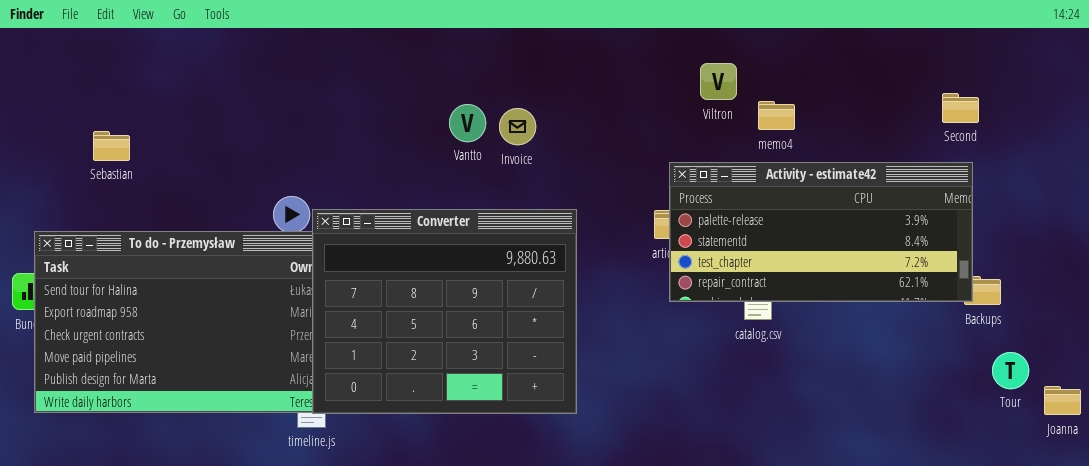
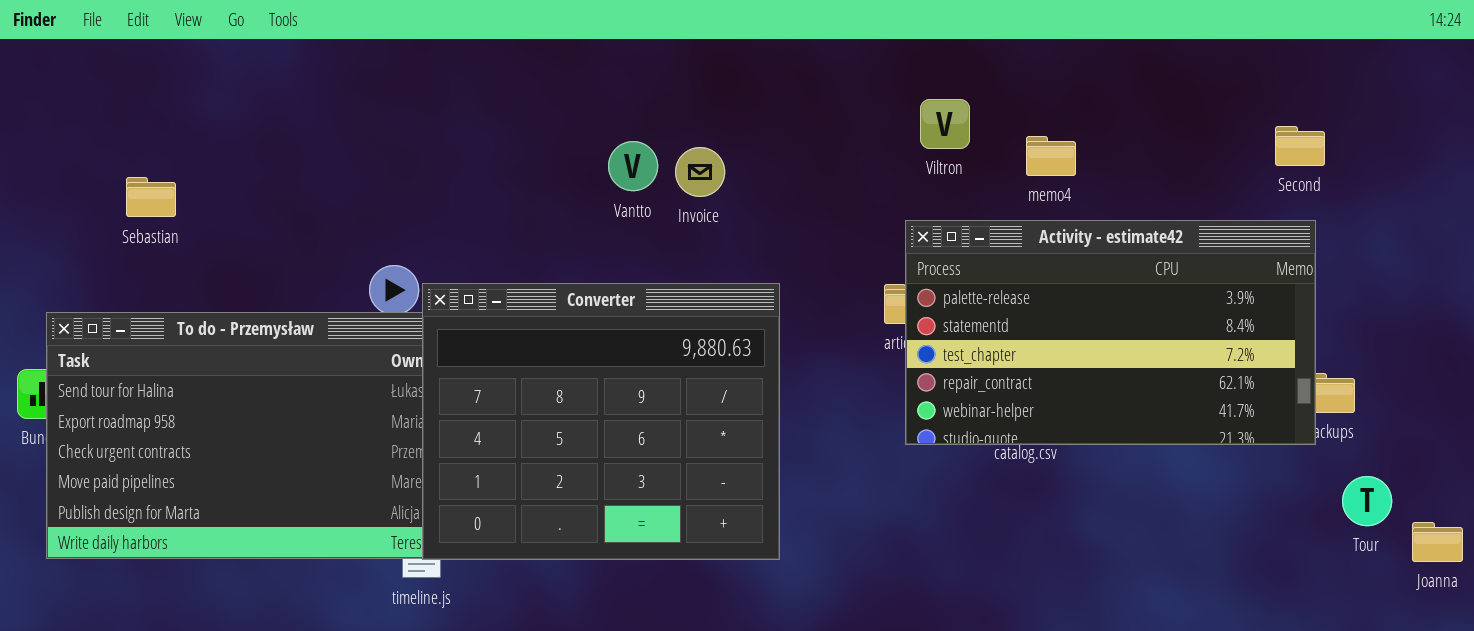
Viltron: [700,63,737,100] -> [920,99,970,149], moved
Activity - estimate42: [669,162,973,302] -> [905,220,1316,445], resized

